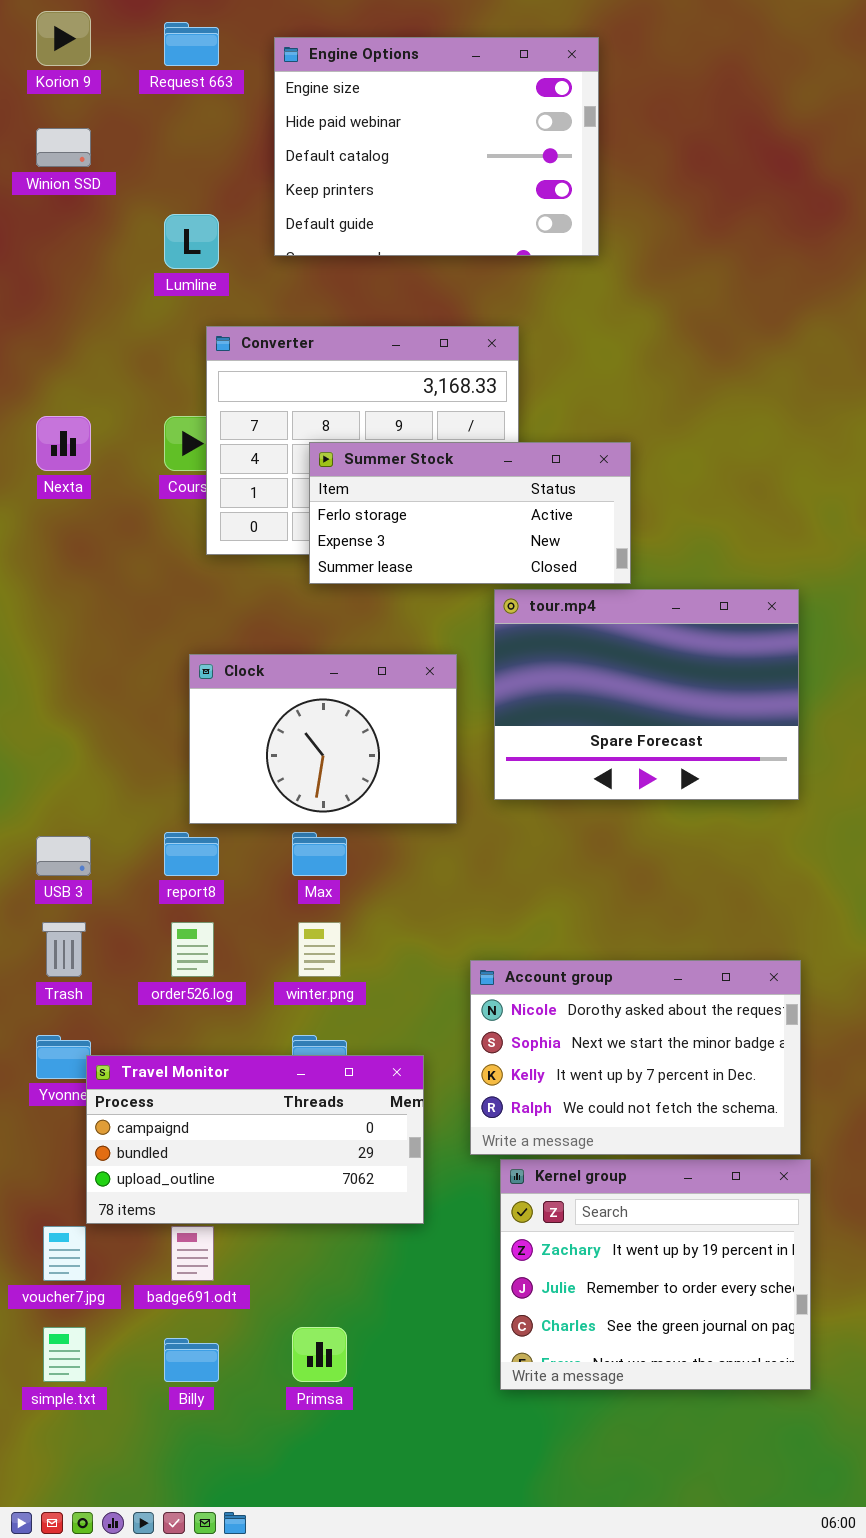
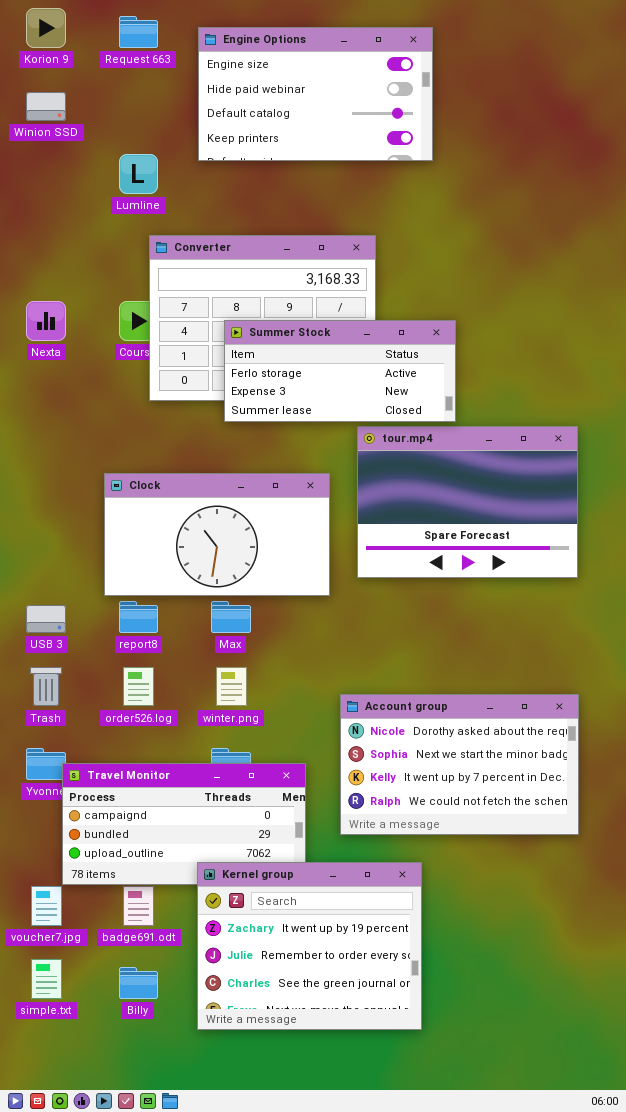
Engine Options: [274,37,599,256] -> [198,27,433,161], resized
Clock: [189,654,457,824] -> [104,473,330,596], resized
Kernel group: [500,1159,811,1390] -> [197,862,422,1030], moved

